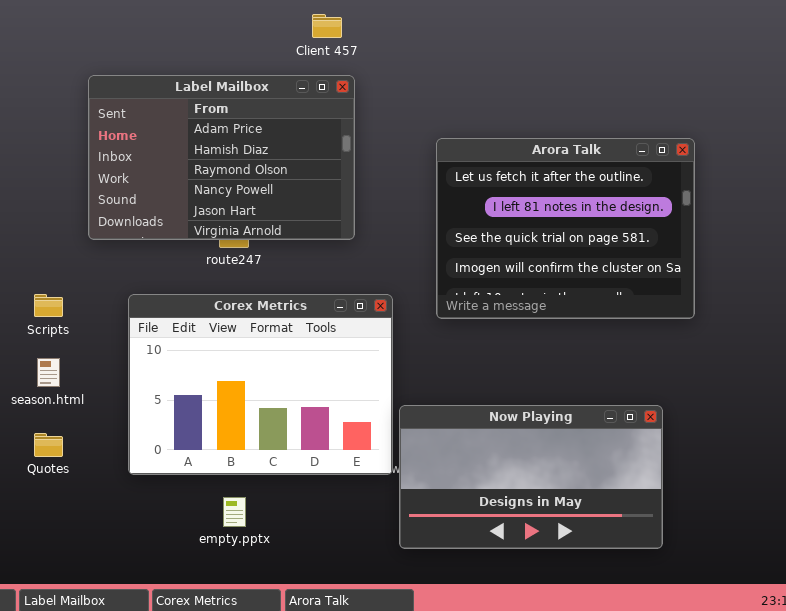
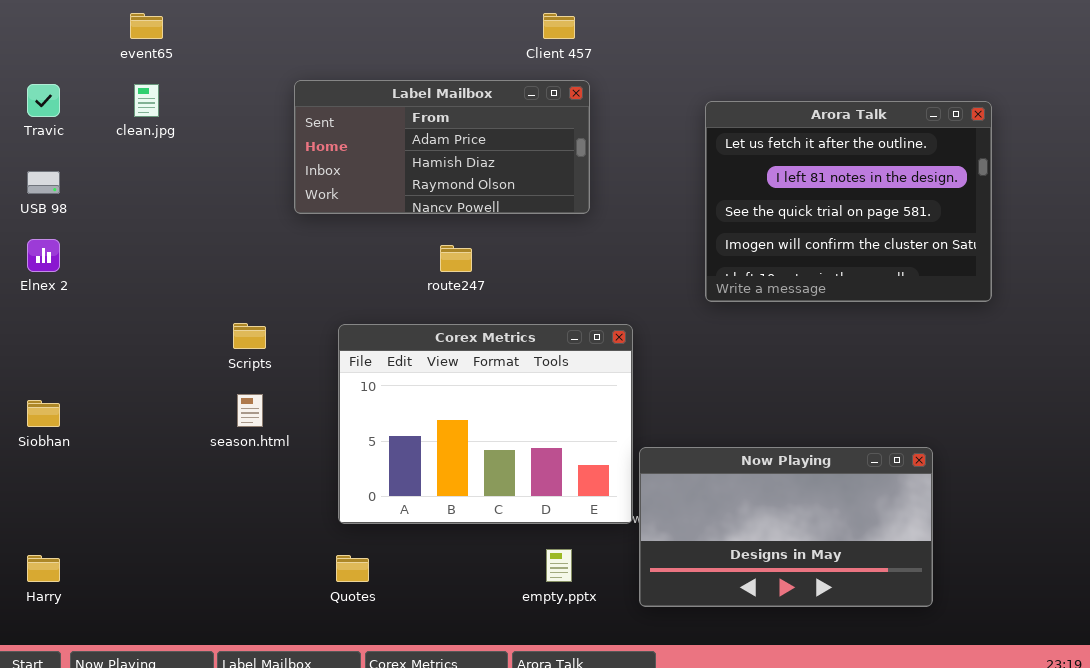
Label Mailbox: [88,75,355,240] -> [294,80,590,214], resized
Arora Talk: [436,138,695,319] -> [705,101,992,302], moved
Quotes: [34,433,63,457] -> [336,555,369,582], moved
empty.pptx: [223,497,246,527] -> [546,549,572,582], moved

